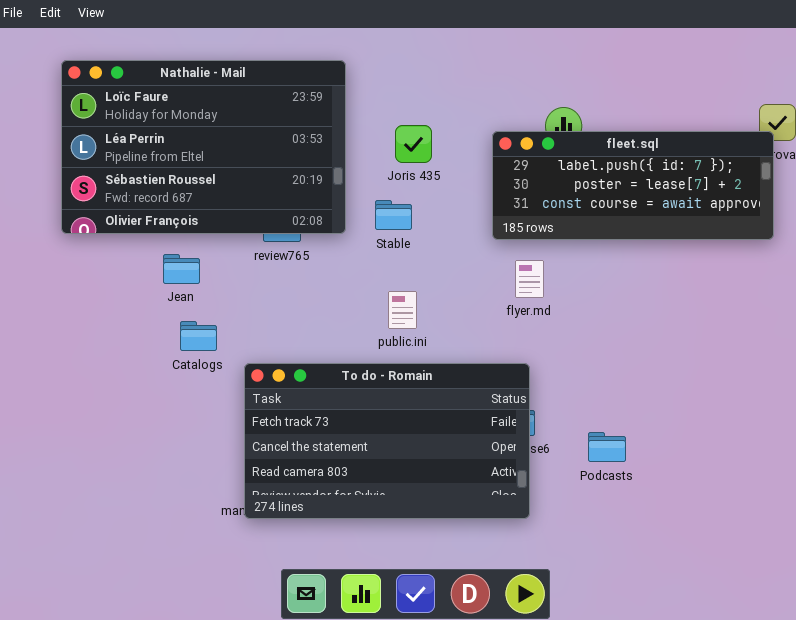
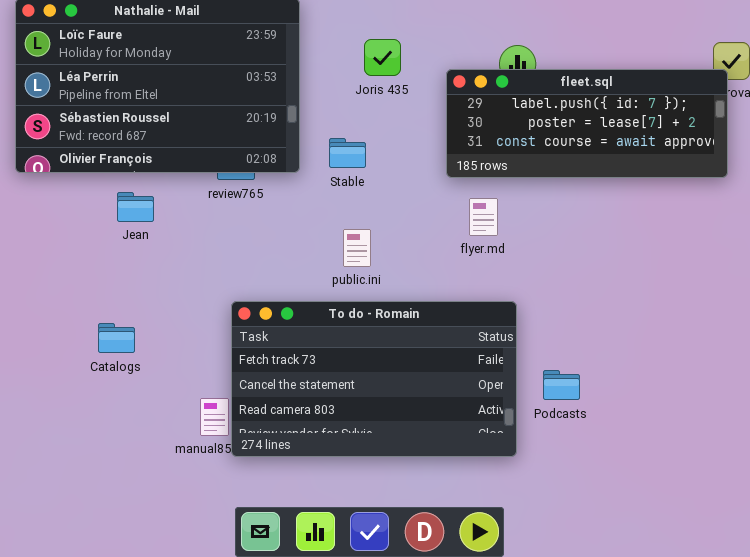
Joris 435: [395,125,432,163] -> [364,39,401,76], moved
Catalogs: [180,321,217,351] -> [98,323,135,353], moved
To do - Romain: [244,363,530,519] -> [231,301,517,457], moved

